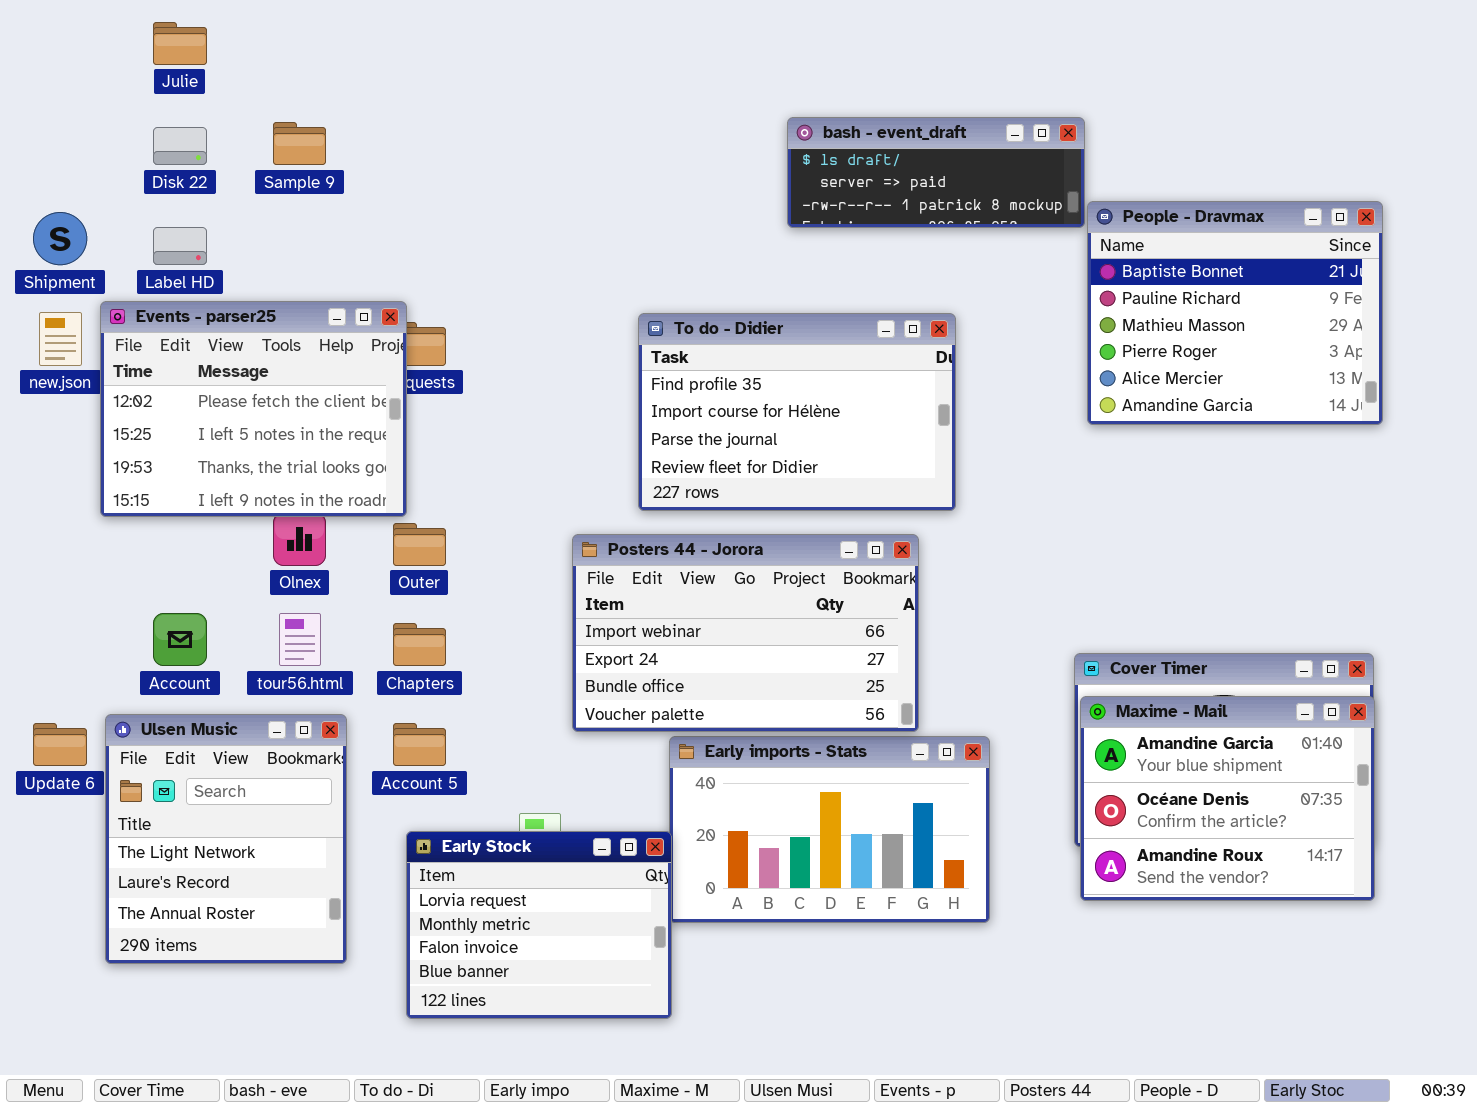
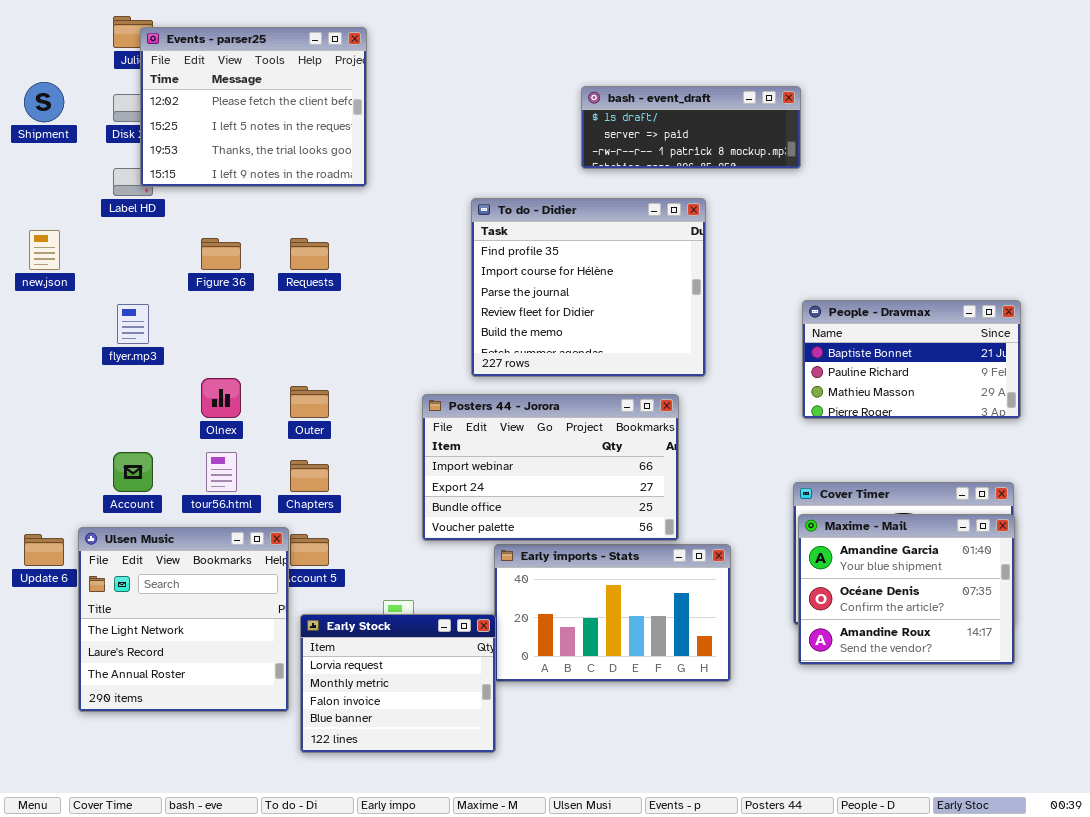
People - Dravmax: [1087,201,1383,425] -> [802,300,1021,419], moved, resized
Shipment: [33,212,87,265] -> [24,82,64,122], moved
Events - parser25: [100,301,407,517] -> [140,27,367,187], moved
To do - Didier: [638,313,956,511] -> [471,198,706,377], resized
Ulsen Music: [105,714,347,964] -> [78,527,289,712], resized

